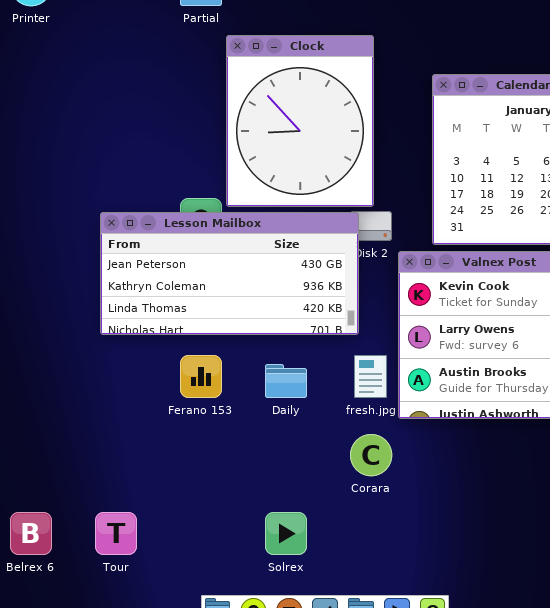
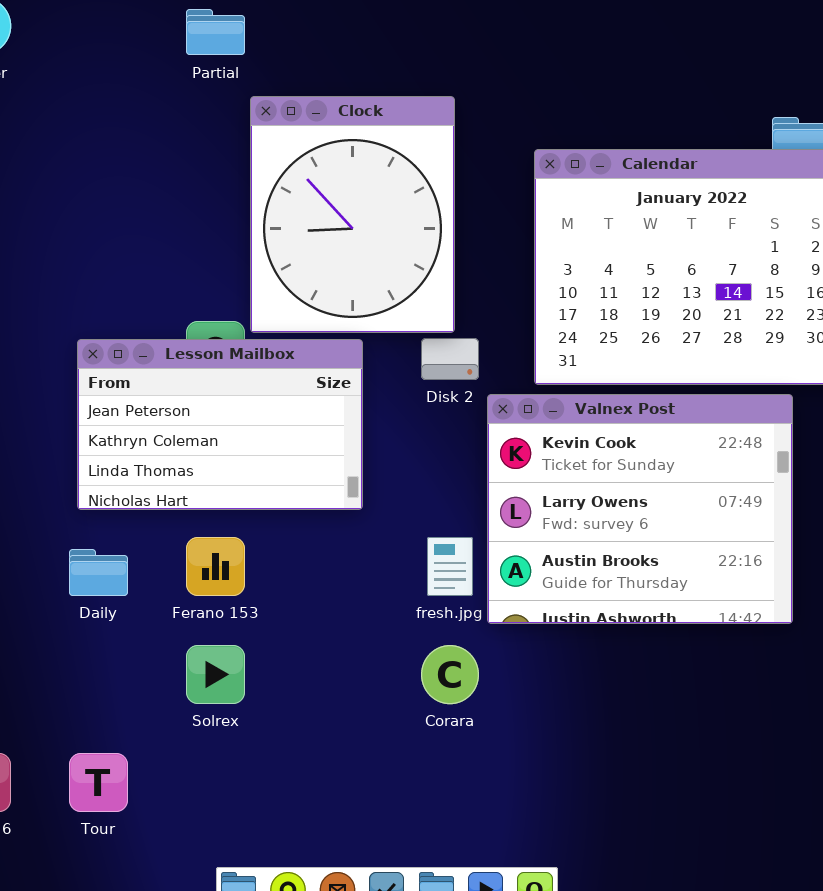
Lesson Mailbox: [100,212,359,335] -> [77,339,363,510], resized
Daily: [265,364,307,398] -> [69,549,128,596], moved
Solrex: [265,512,307,555] -> [186,645,245,704], moved

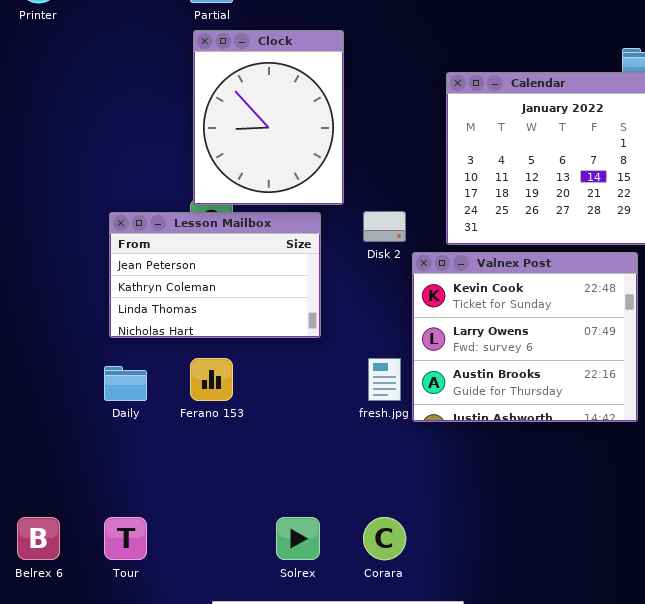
Clock: [250,96,455,333] -> [193,30,344,205], moved
Solrex: [186,645,245,704] -> [276,517,320,560], moved
Corara: [421,645,479,704] -> [363,517,406,560], moved

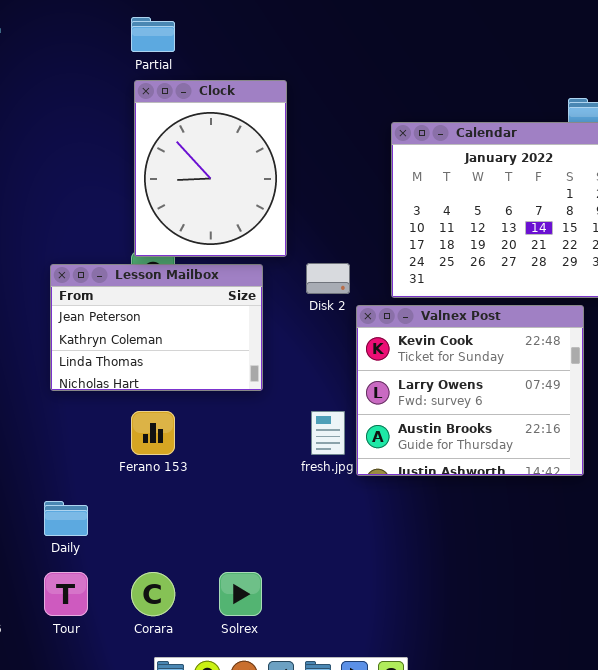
Daily: [104,366,147,401] -> [44,501,88,536], moved
Corara: [363,517,406,560] -> [131,572,175,616], moved

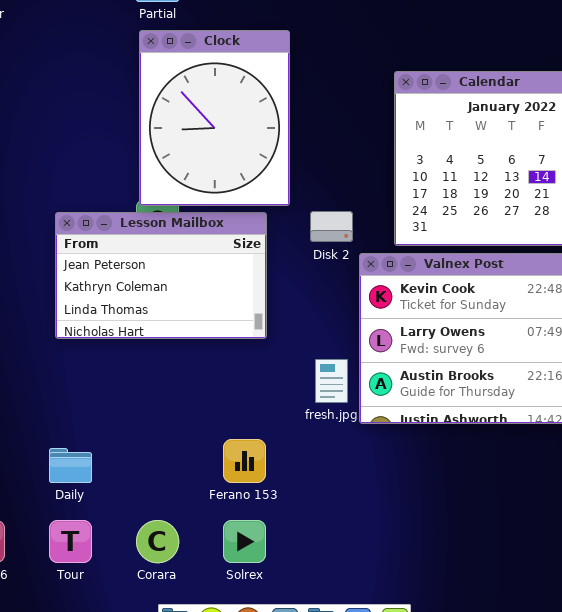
Ferano 153: [131,411,175,455] -> [223,439,266,483], moved

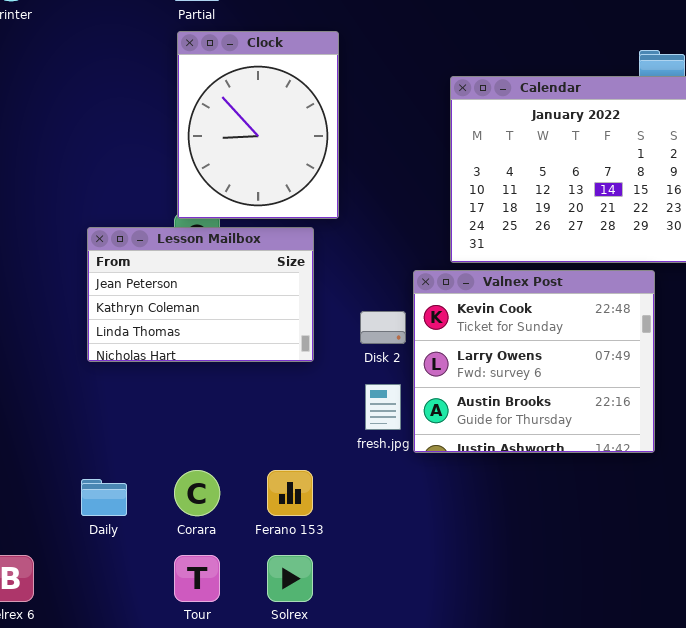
Disk 2: [310,211,353,242] -> [360,311,406,344], moved
Tour: [49,520,92,563] -> [174,555,220,602], moved
Corara: [136,520,179,563] -> [174,470,220,516], moved

